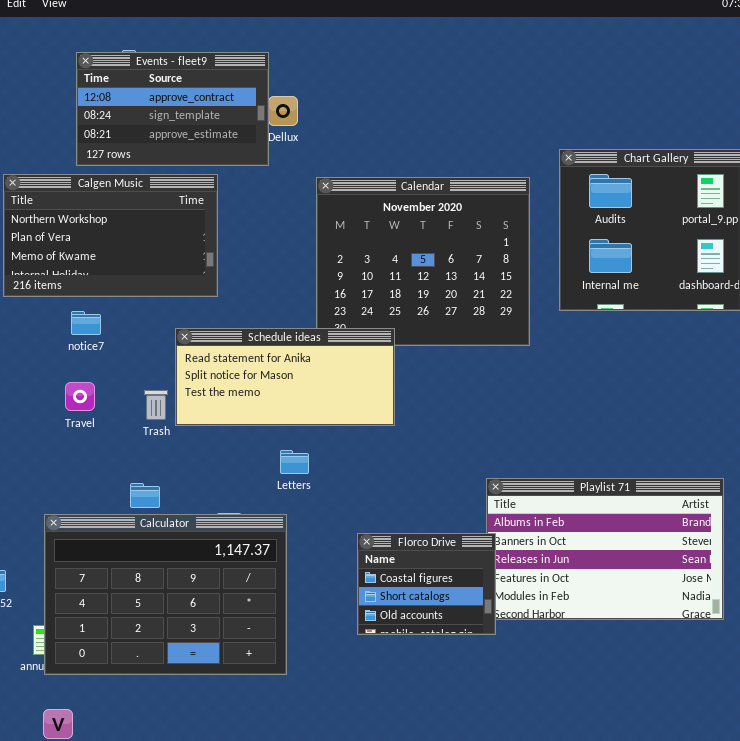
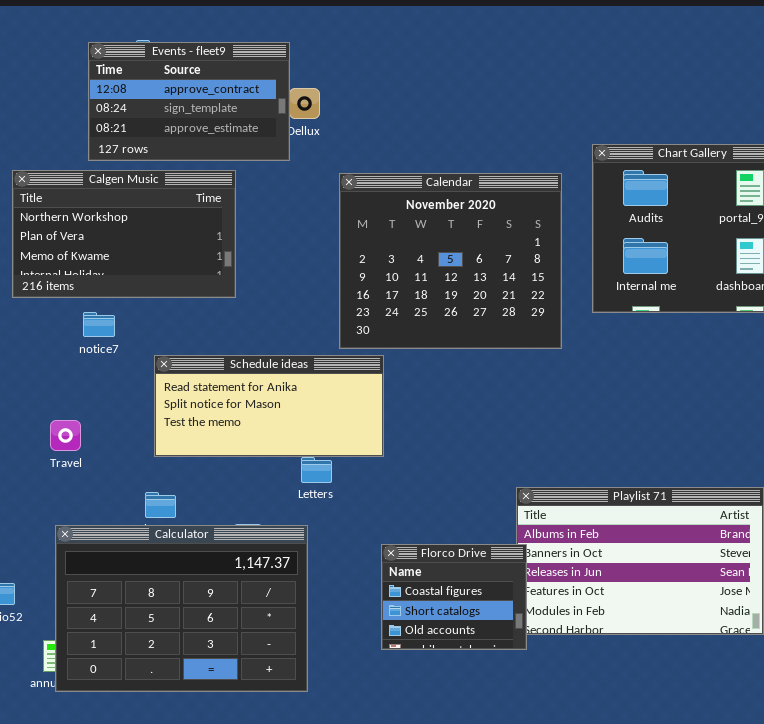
Schedule ideas: [175,328,395,426] -> [154,355,384,457], moved
Travel: [65,382,95,411] -> [50,420,81,451], moved

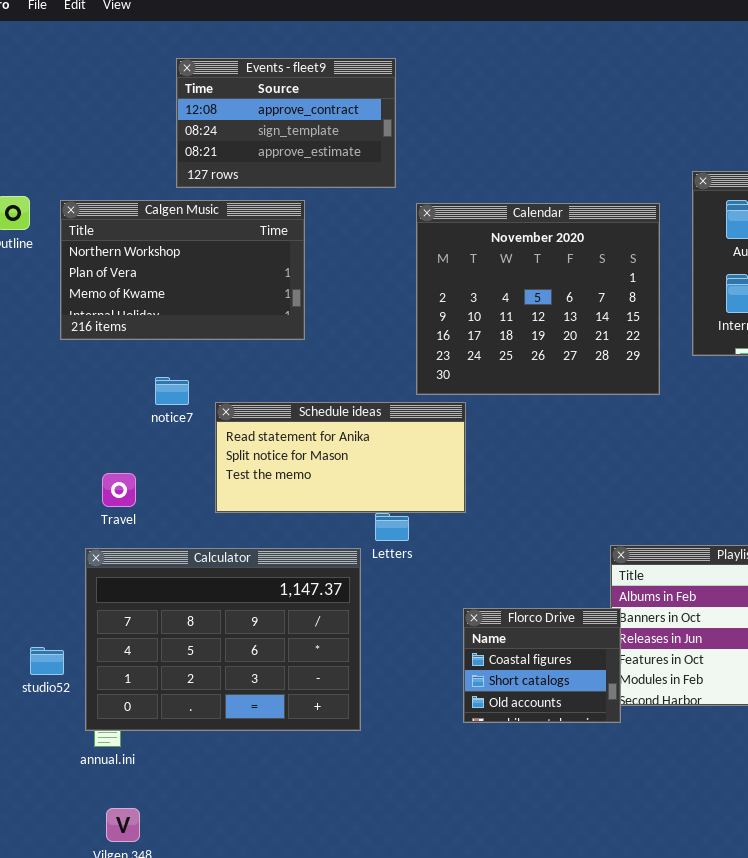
Events - fleet9: [88,42,290,161] -> [176,58,396,188], moved
notice7: [83,312,115,337] -> [155,377,189,405], moved
Calculator: [55,525,308,692] -> [85,548,361,731], moved

